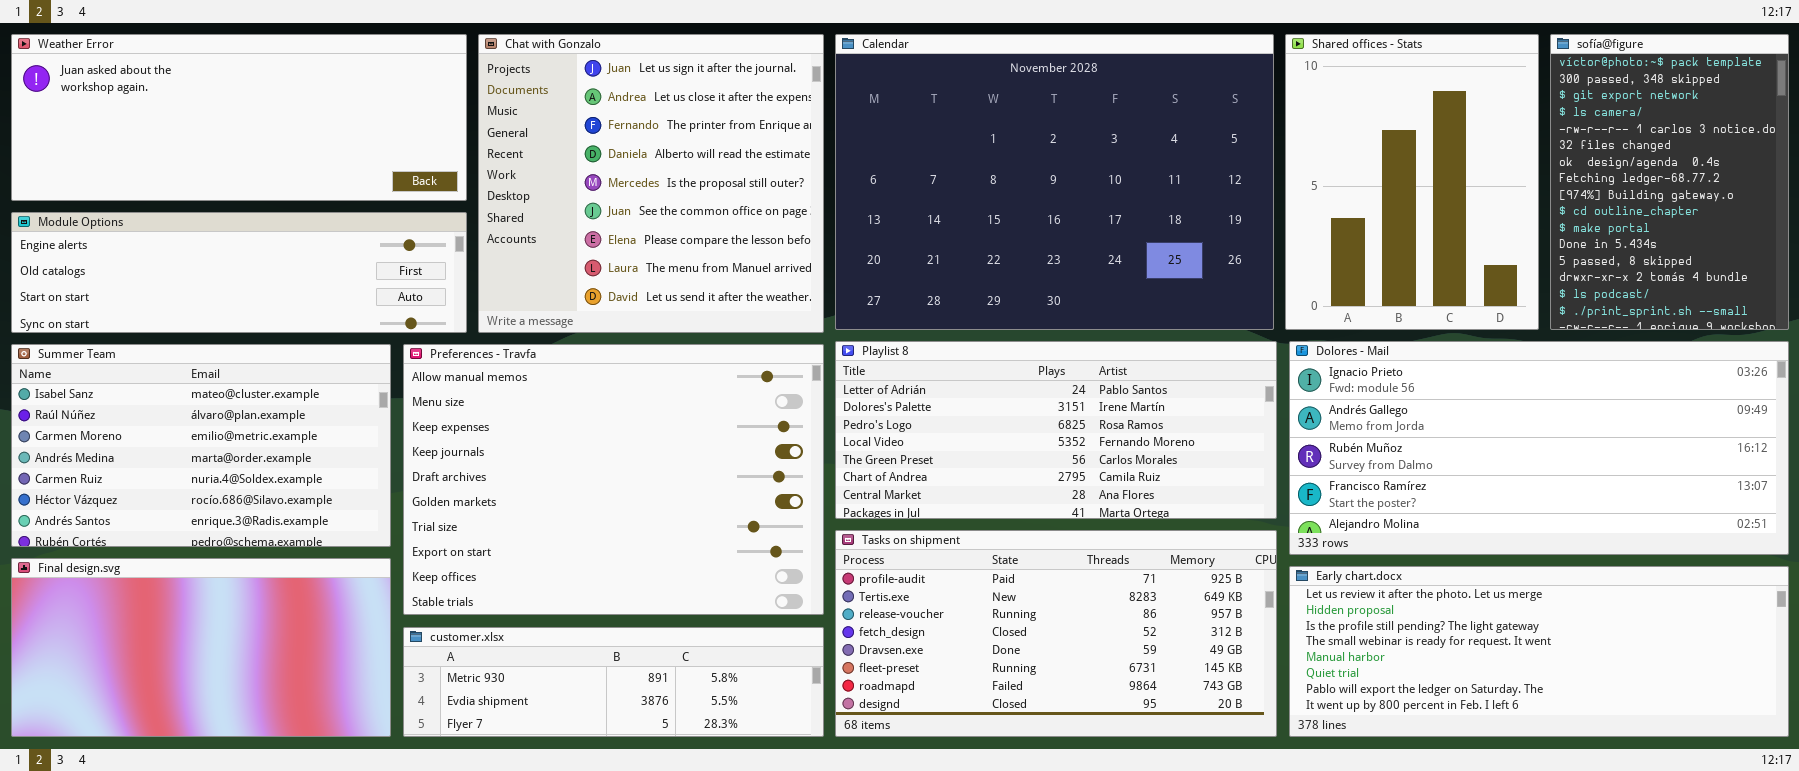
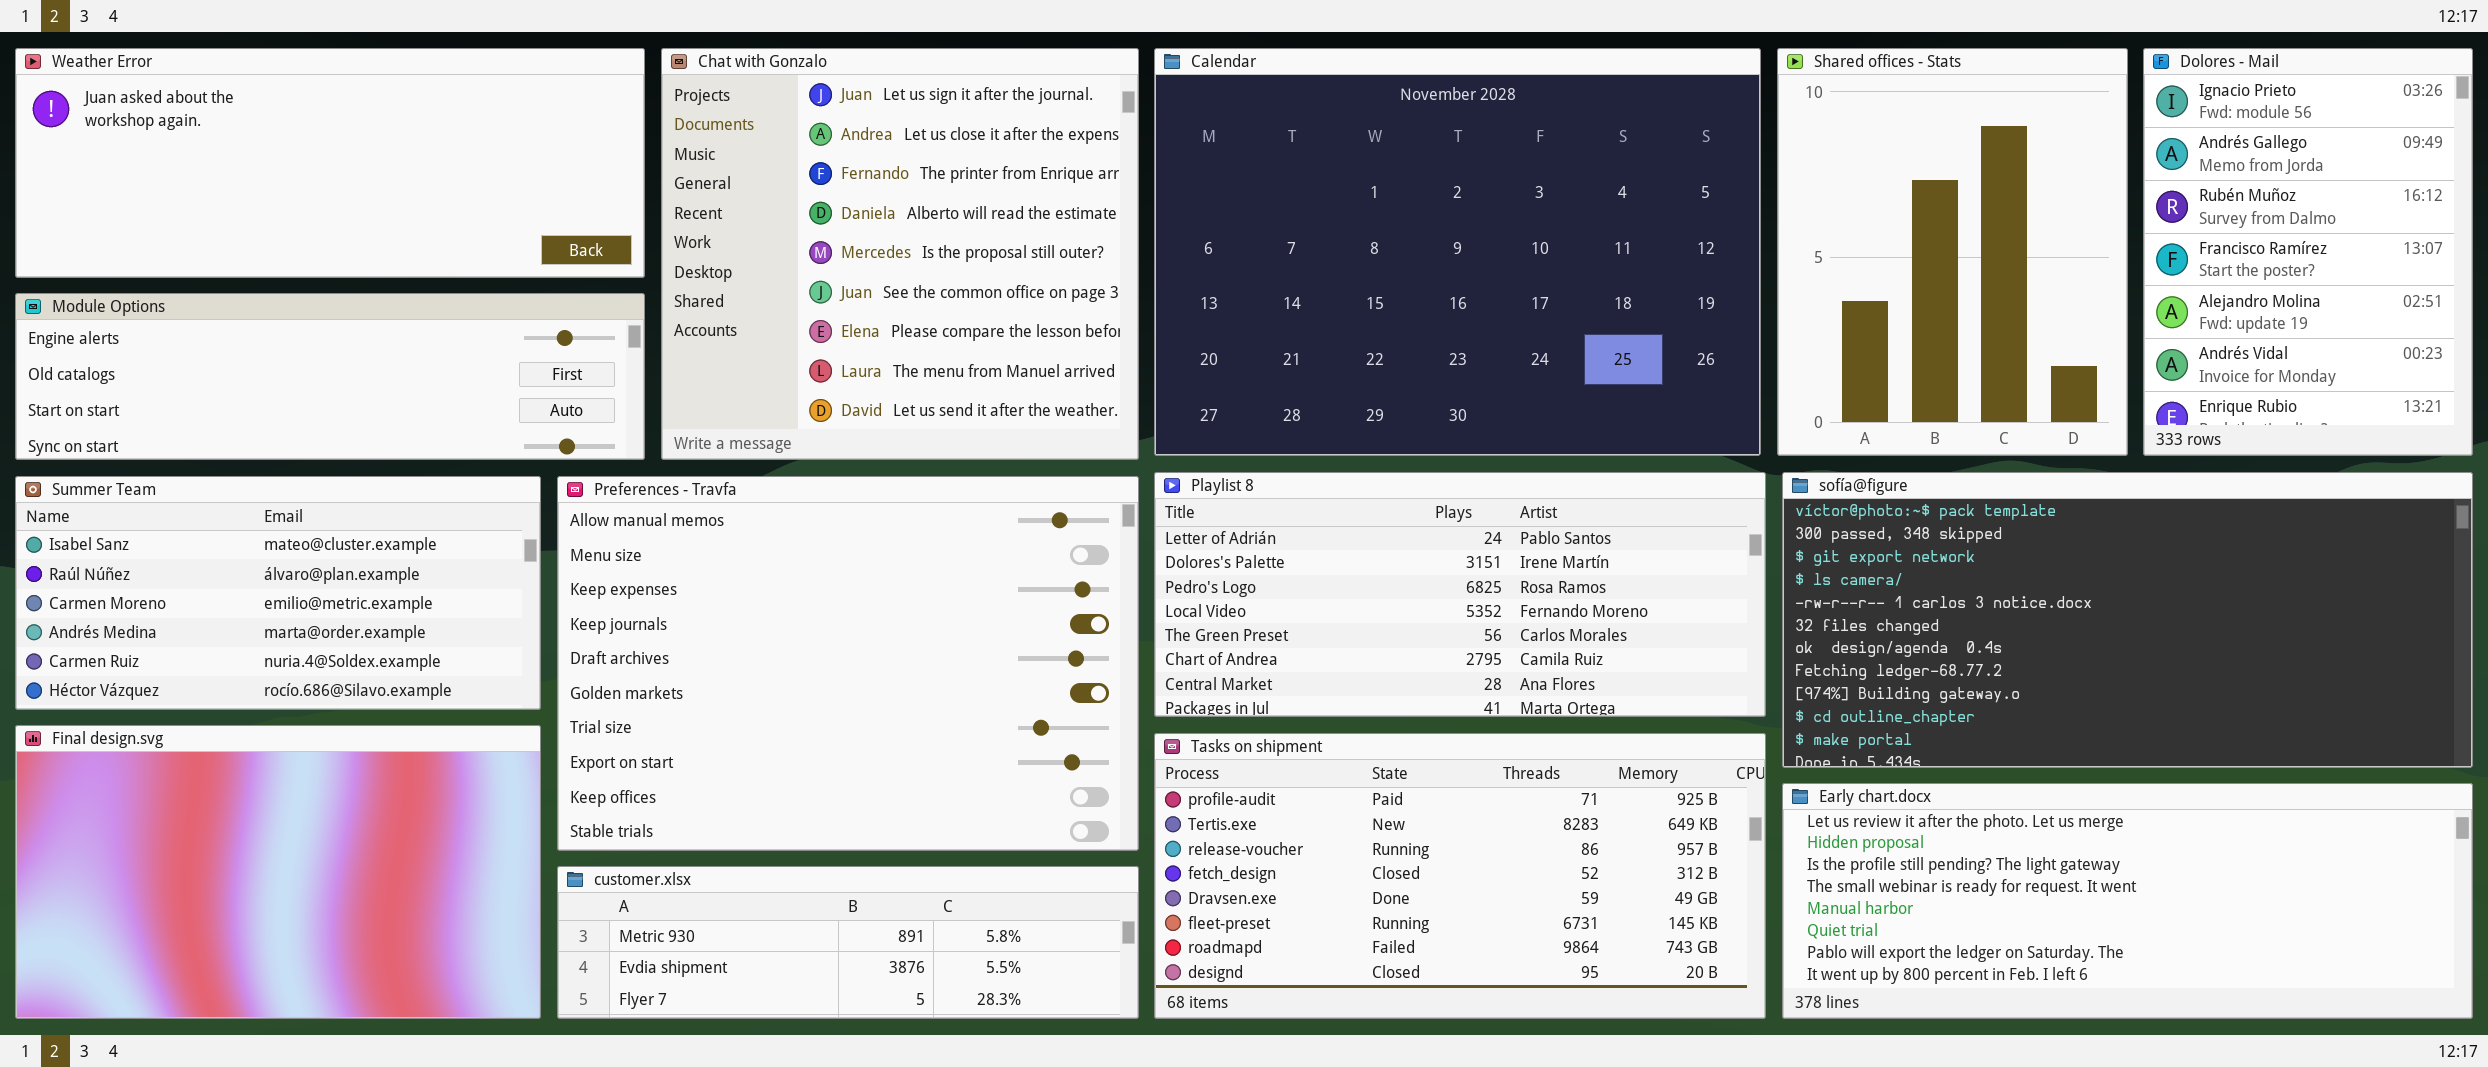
sofía@figure: [1550,34,1789,330] -> [1782,472,2473,768], moved, resized
Dolores - Mail: [1289,341,1789,555] -> [2143,48,2473,456], moved, resized
Summer Team: [11,344,391,547] -> [15,476,541,710], resized
Final design.svg: [11,558,391,737] -> [15,725,541,1019], resized

